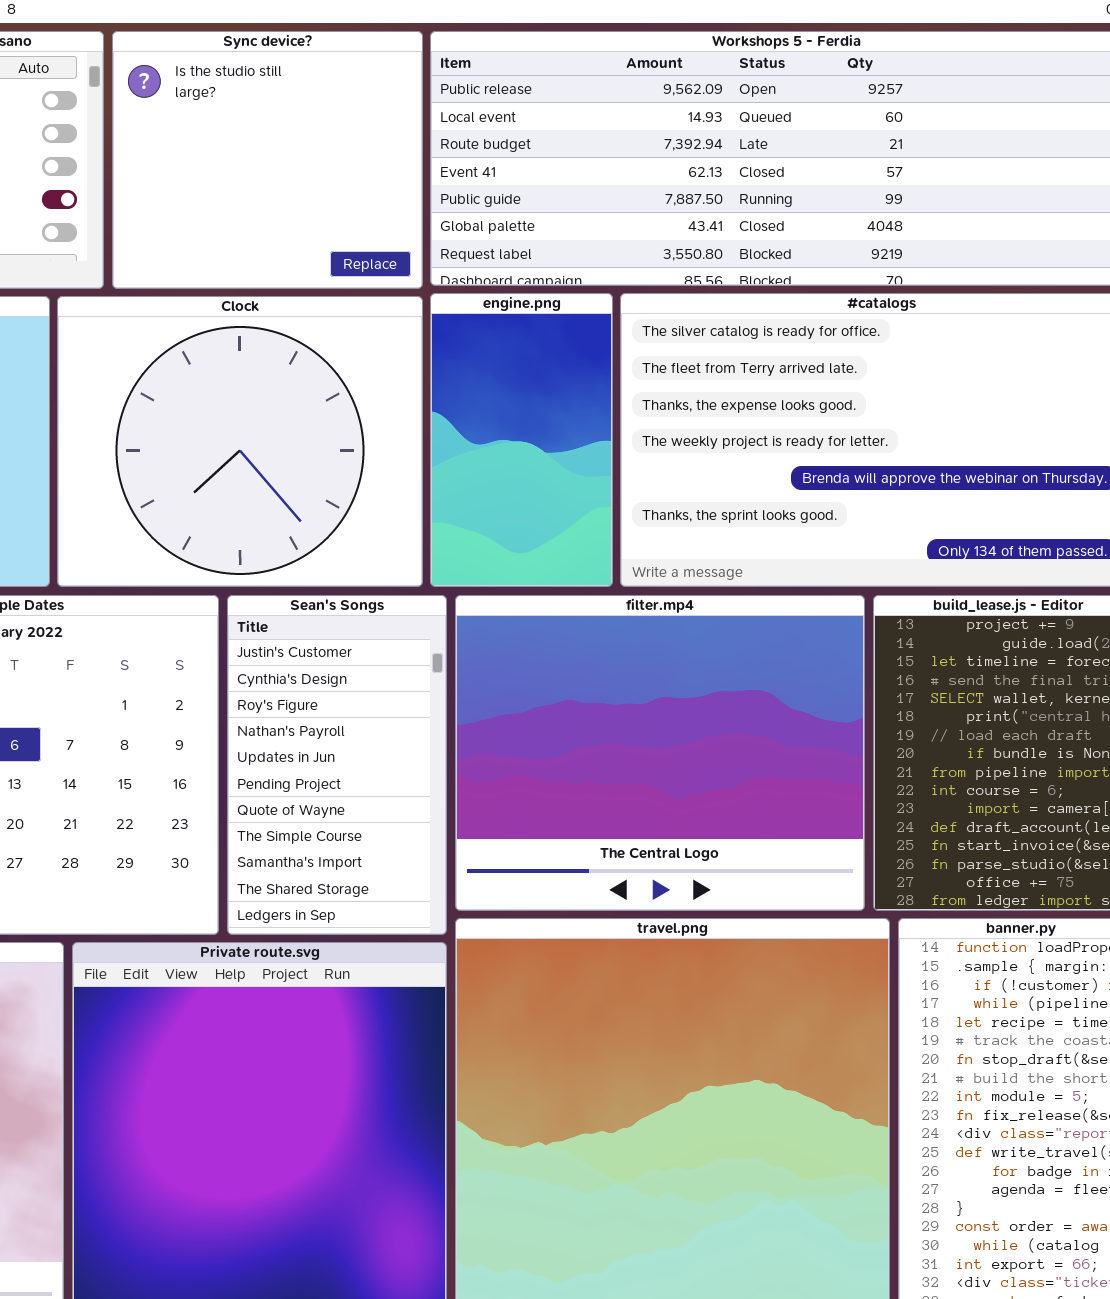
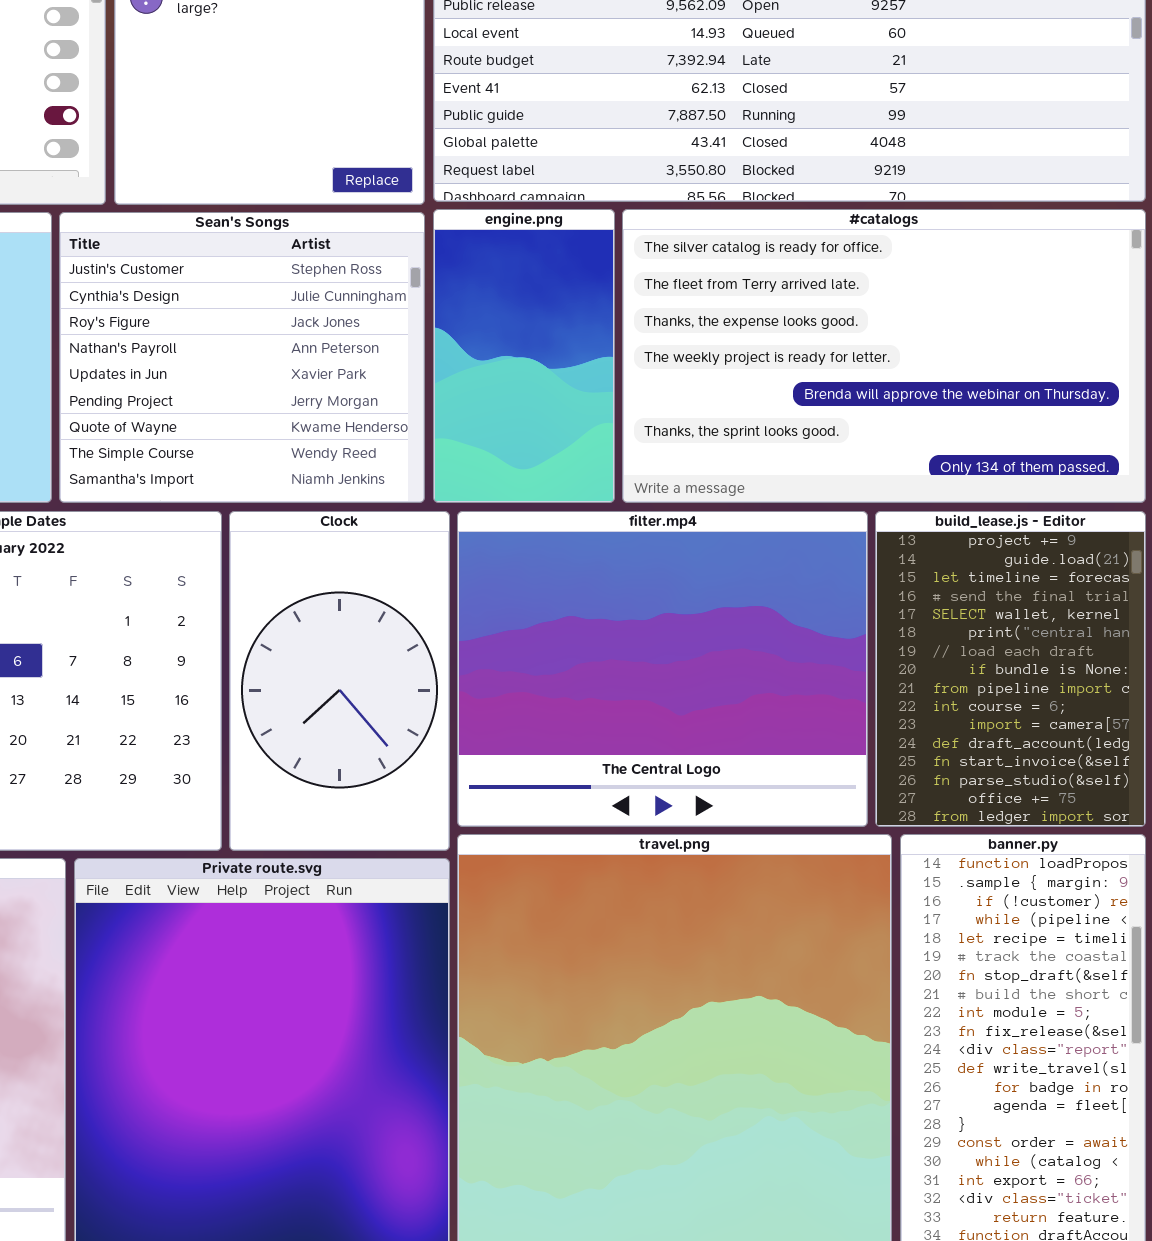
Clock: [57,296,423,587] -> [229,511,450,851], moved, resized
Sean's Songs: [227,595,447,935] -> [59,212,425,503], moved, resized

